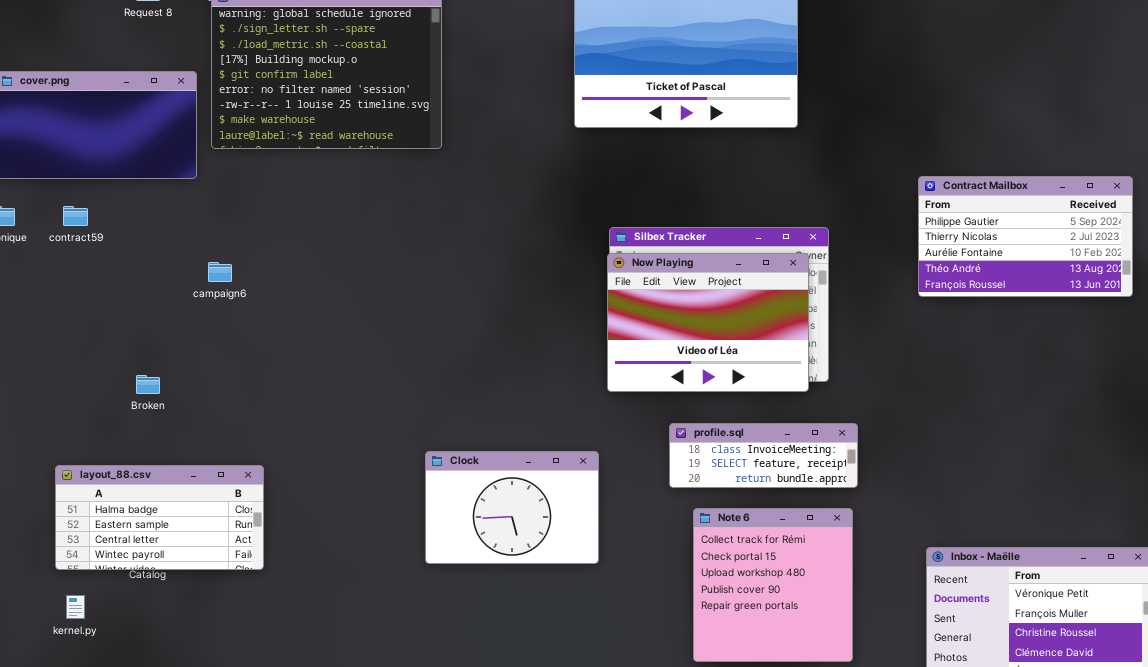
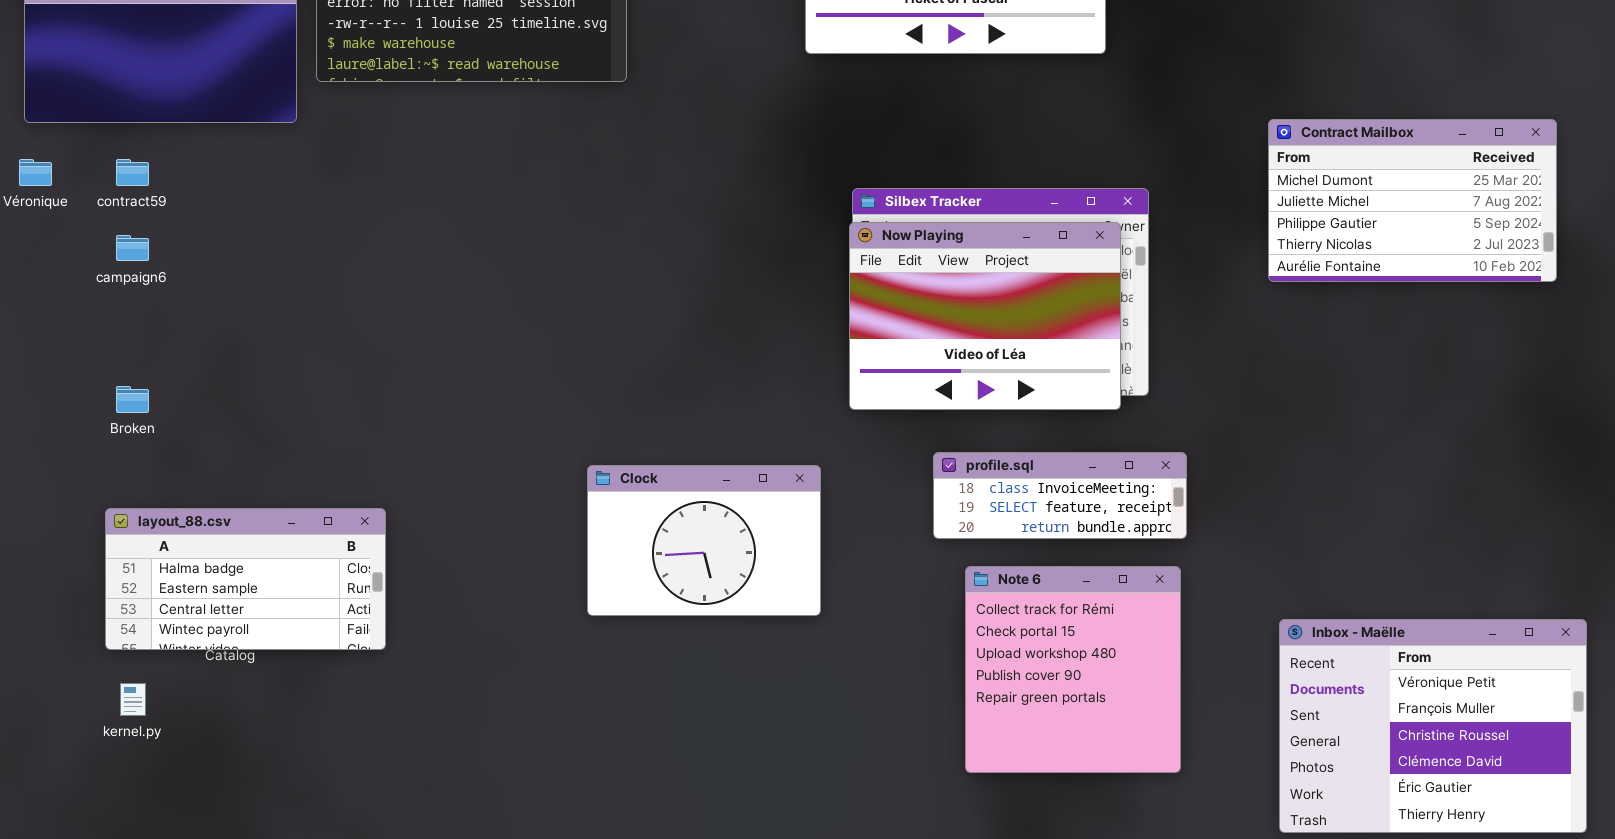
Contract Mailbox: [918,176,1133,297] -> [1268,119,1557,282], scrolled up 2 rows
campaign6: [208,262,232,282] -> [116,235,149,261], moved
Broken: [136,375,160,394] -> [116,386,149,413], moved
Clock: [425,451,599,564] -> [587,465,821,616], moved

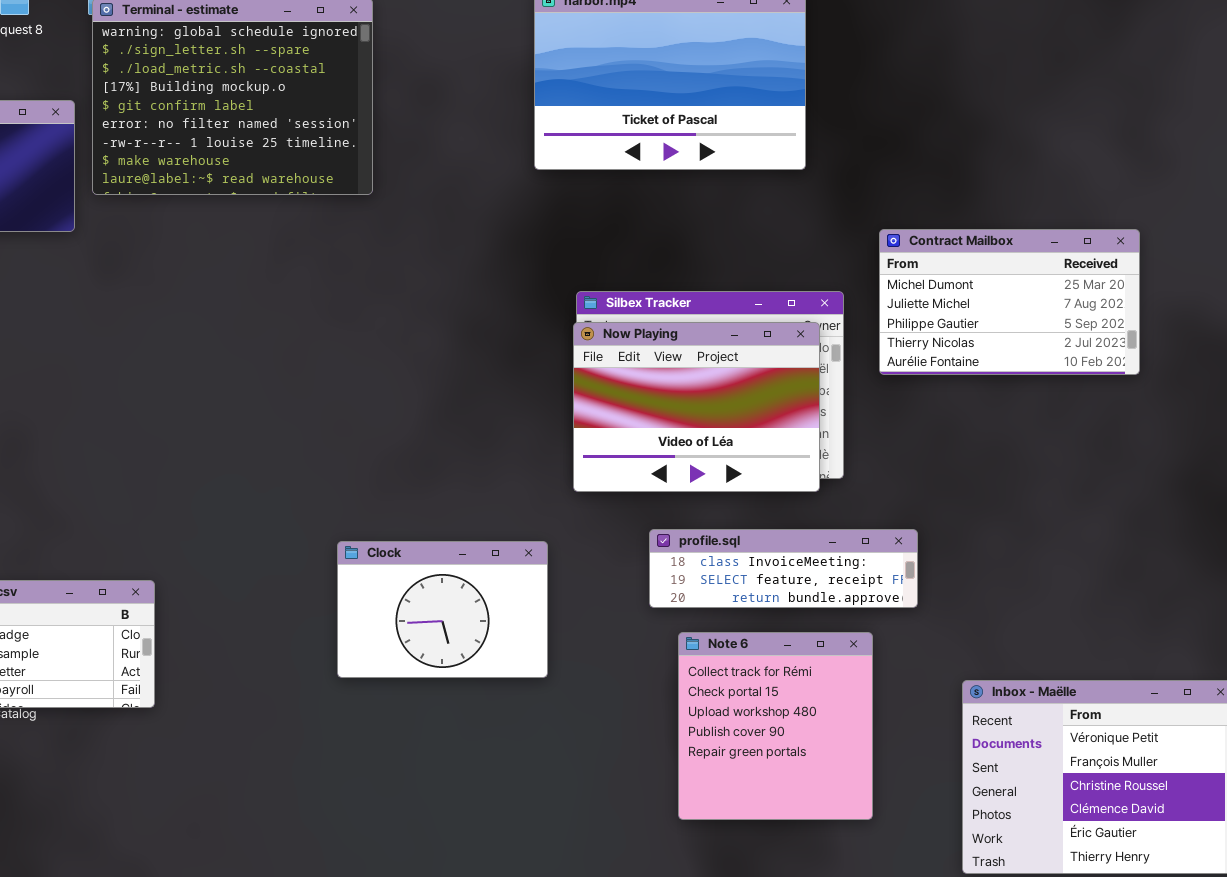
Contract Mailbox: [1268,119,1557,282] -> [879,229,1140,375], moved
profile.sql: [933,452,1187,539] -> [649,529,918,608], resized

